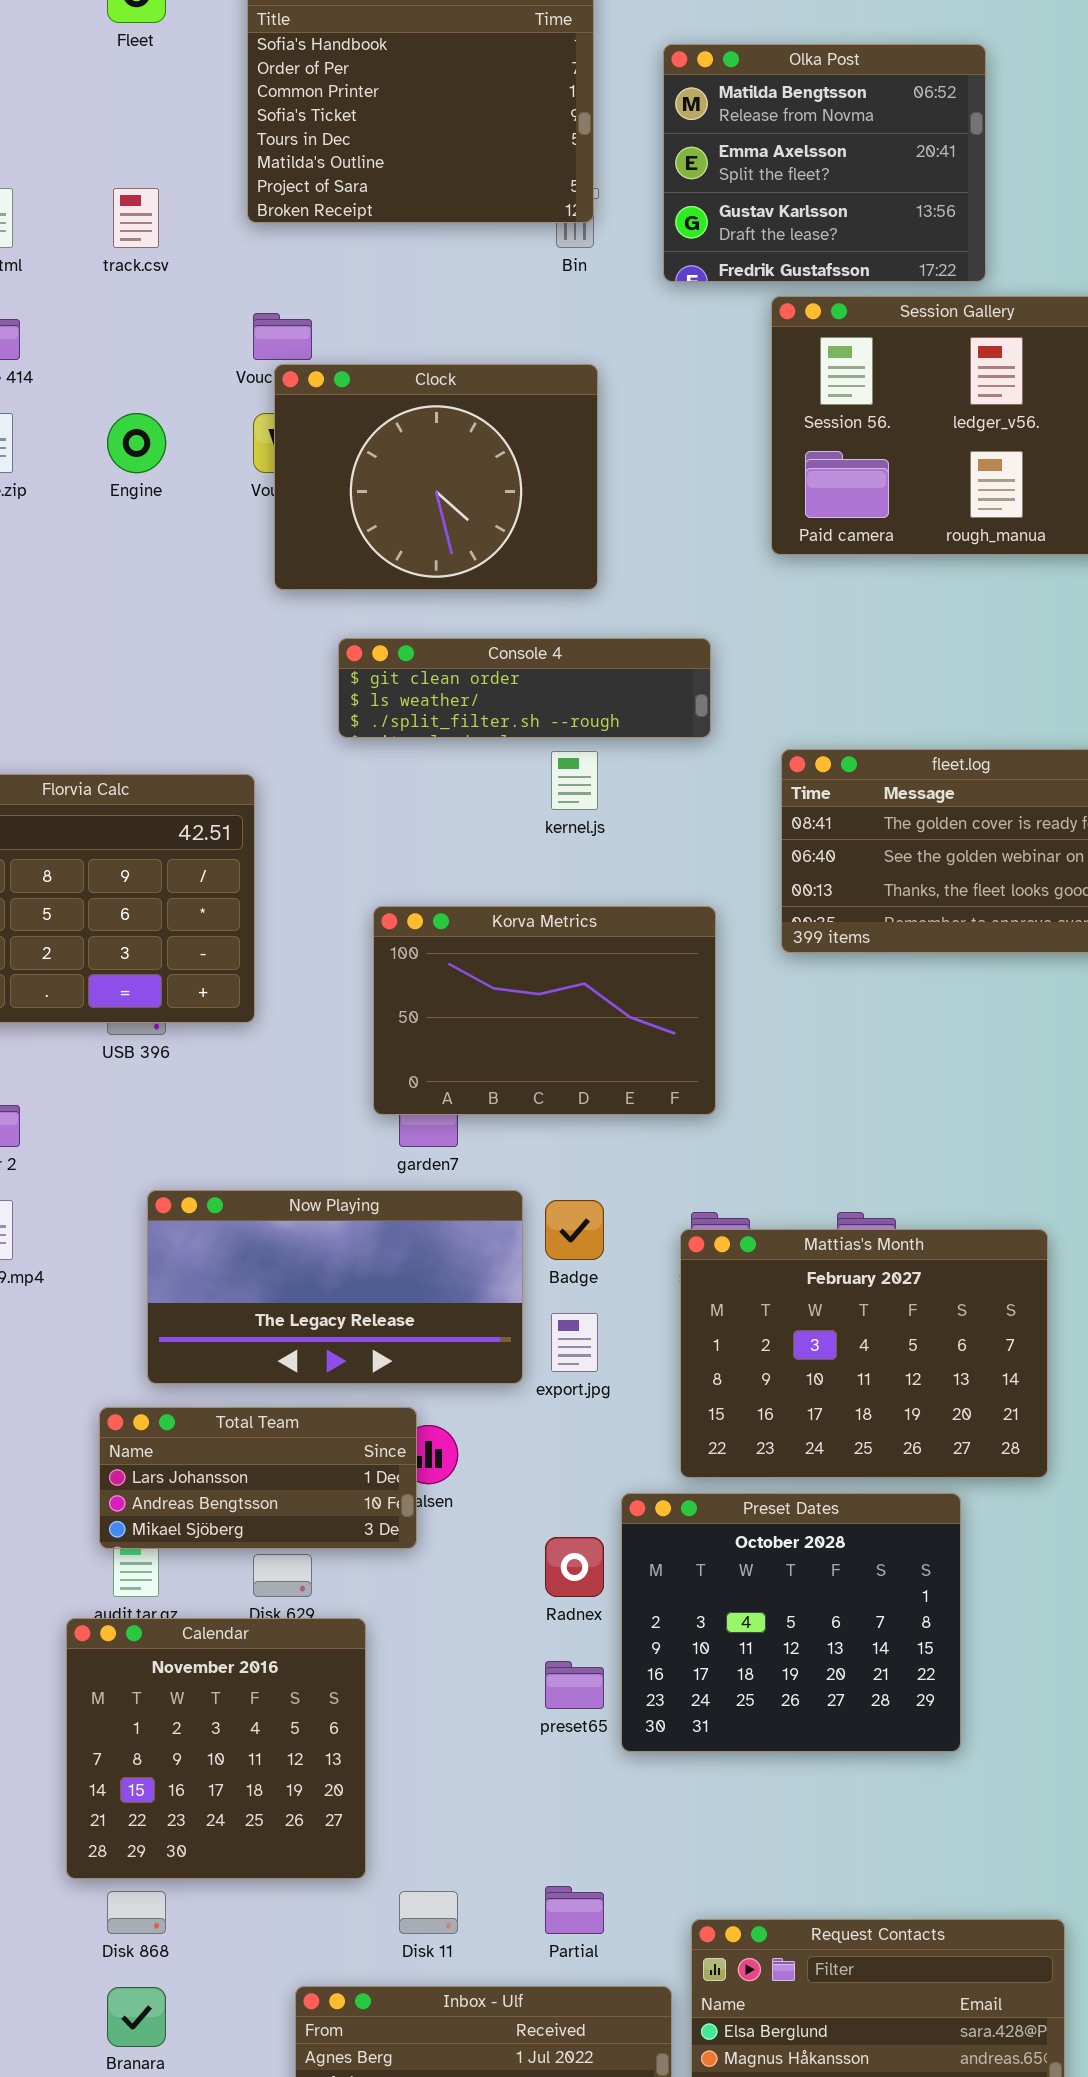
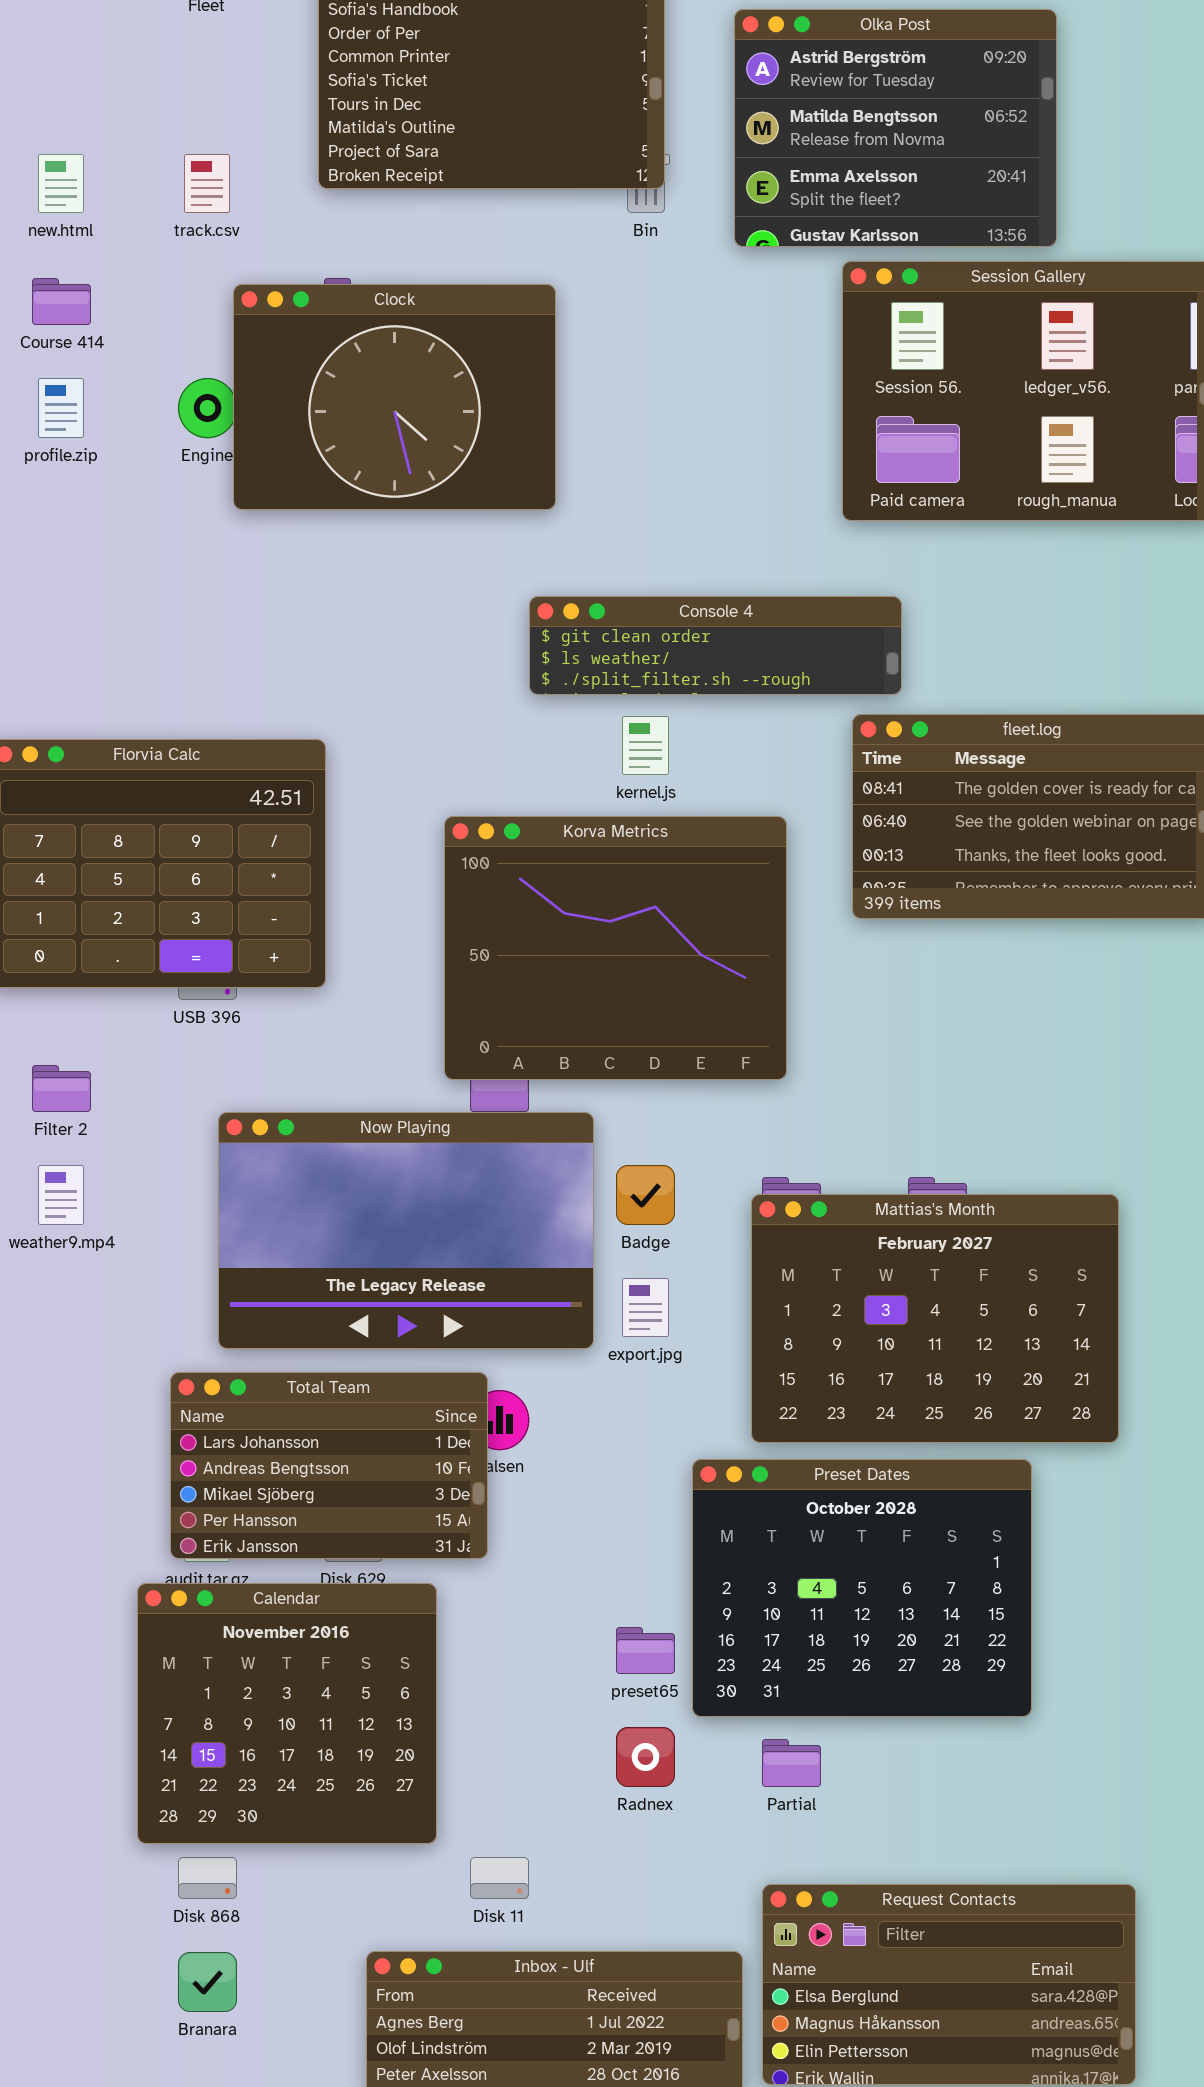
Olka Post: [663,44,986,282] -> [734,9,1057,247], scrolled up 1 row
Clock: [274,364,598,590] -> [233,284,556,510], moved
Console 4: [338,638,711,738] -> [529,596,902,695], moved
Korva Metrics: [373,906,716,1115] -> [444,816,787,1080], resized
Now Playing: [147,1190,523,1384] -> [218,1112,594,1349], resized
Total Team: [99,1407,417,1549] -> [170,1372,488,1559], resized
Radnex: [545,1537,604,1597] -> [616,1727,675,1787], moved
Partial: [545,1886,604,1934] -> [762,1739,821,1787], moved

